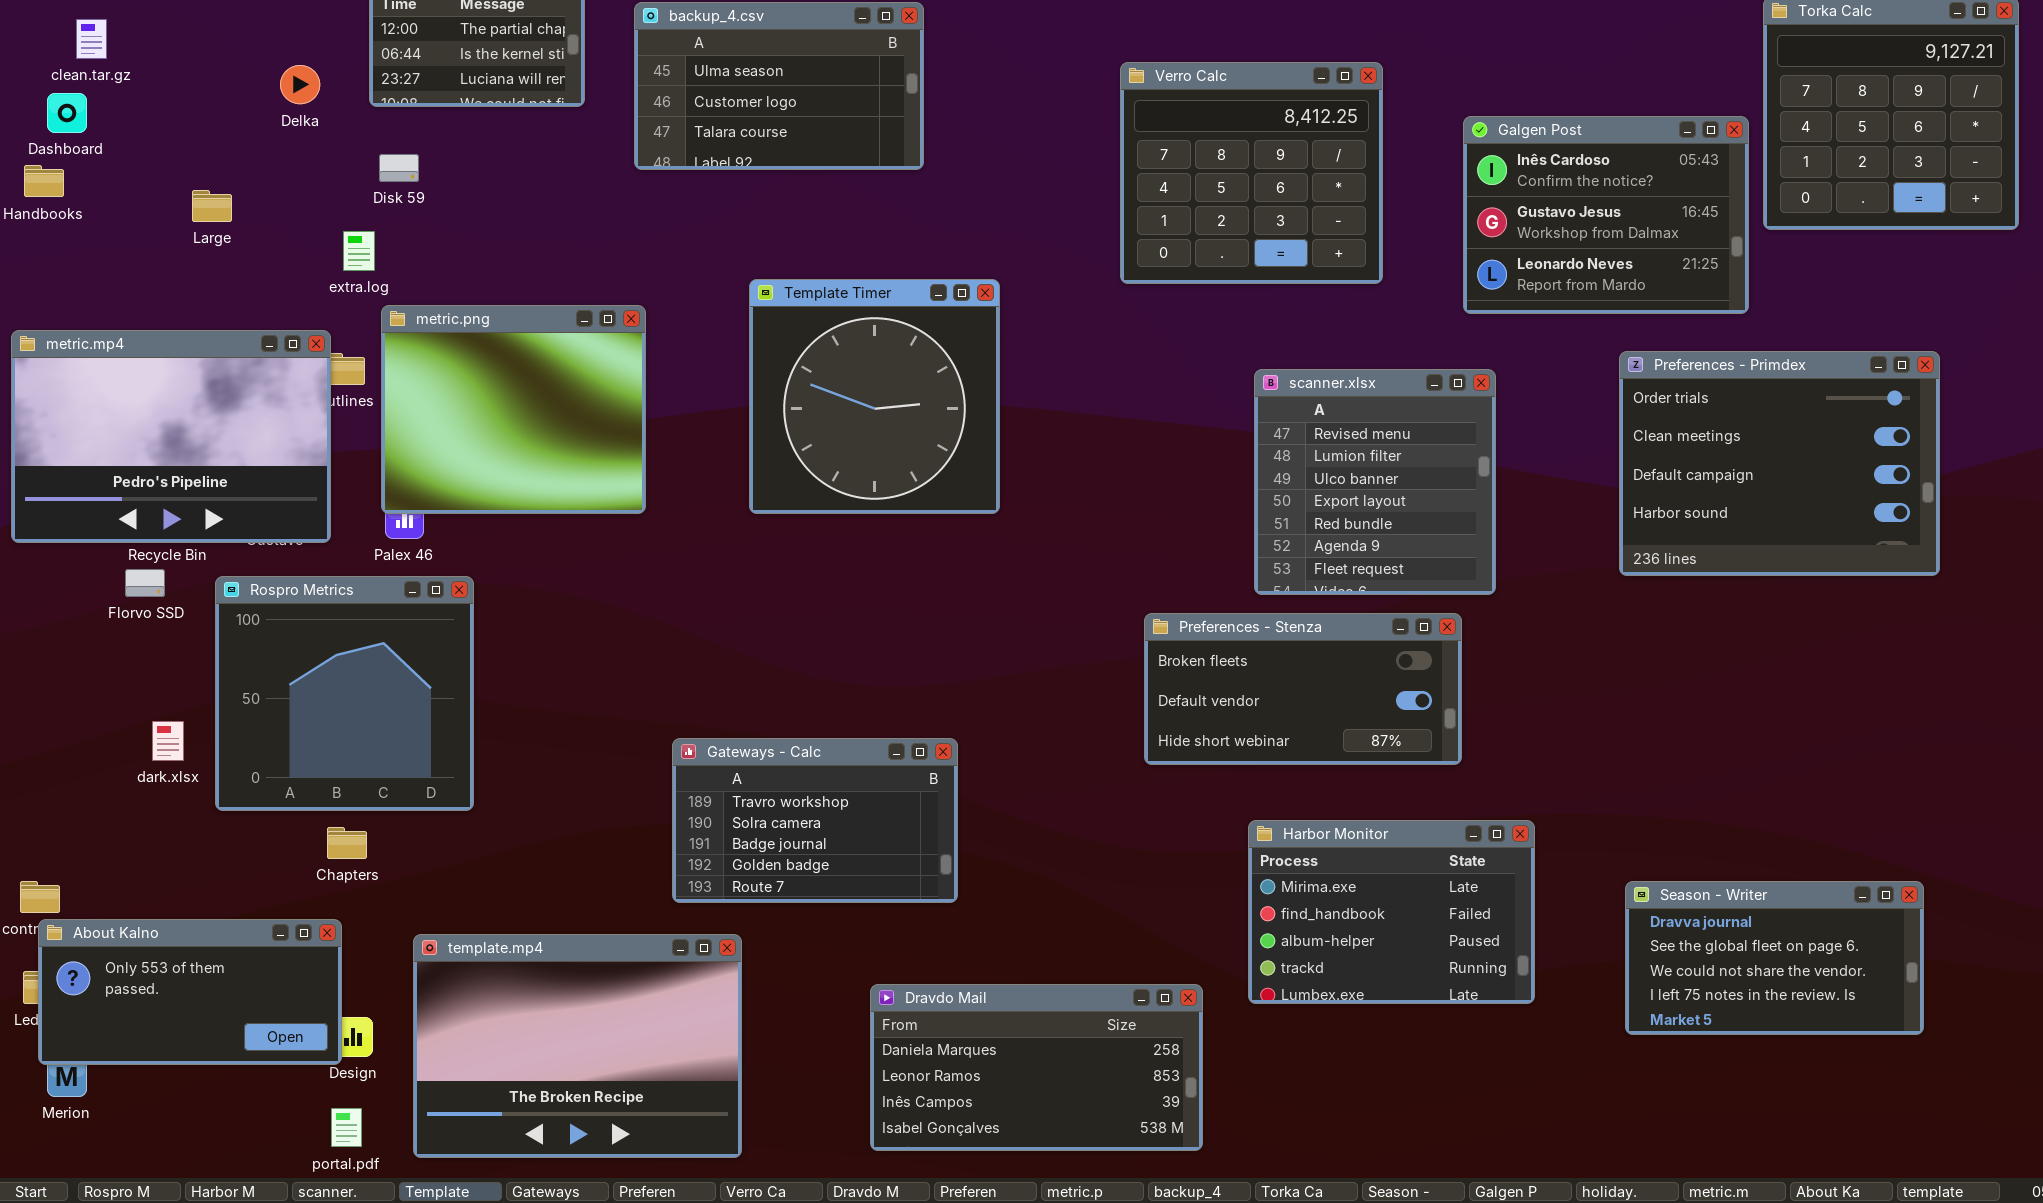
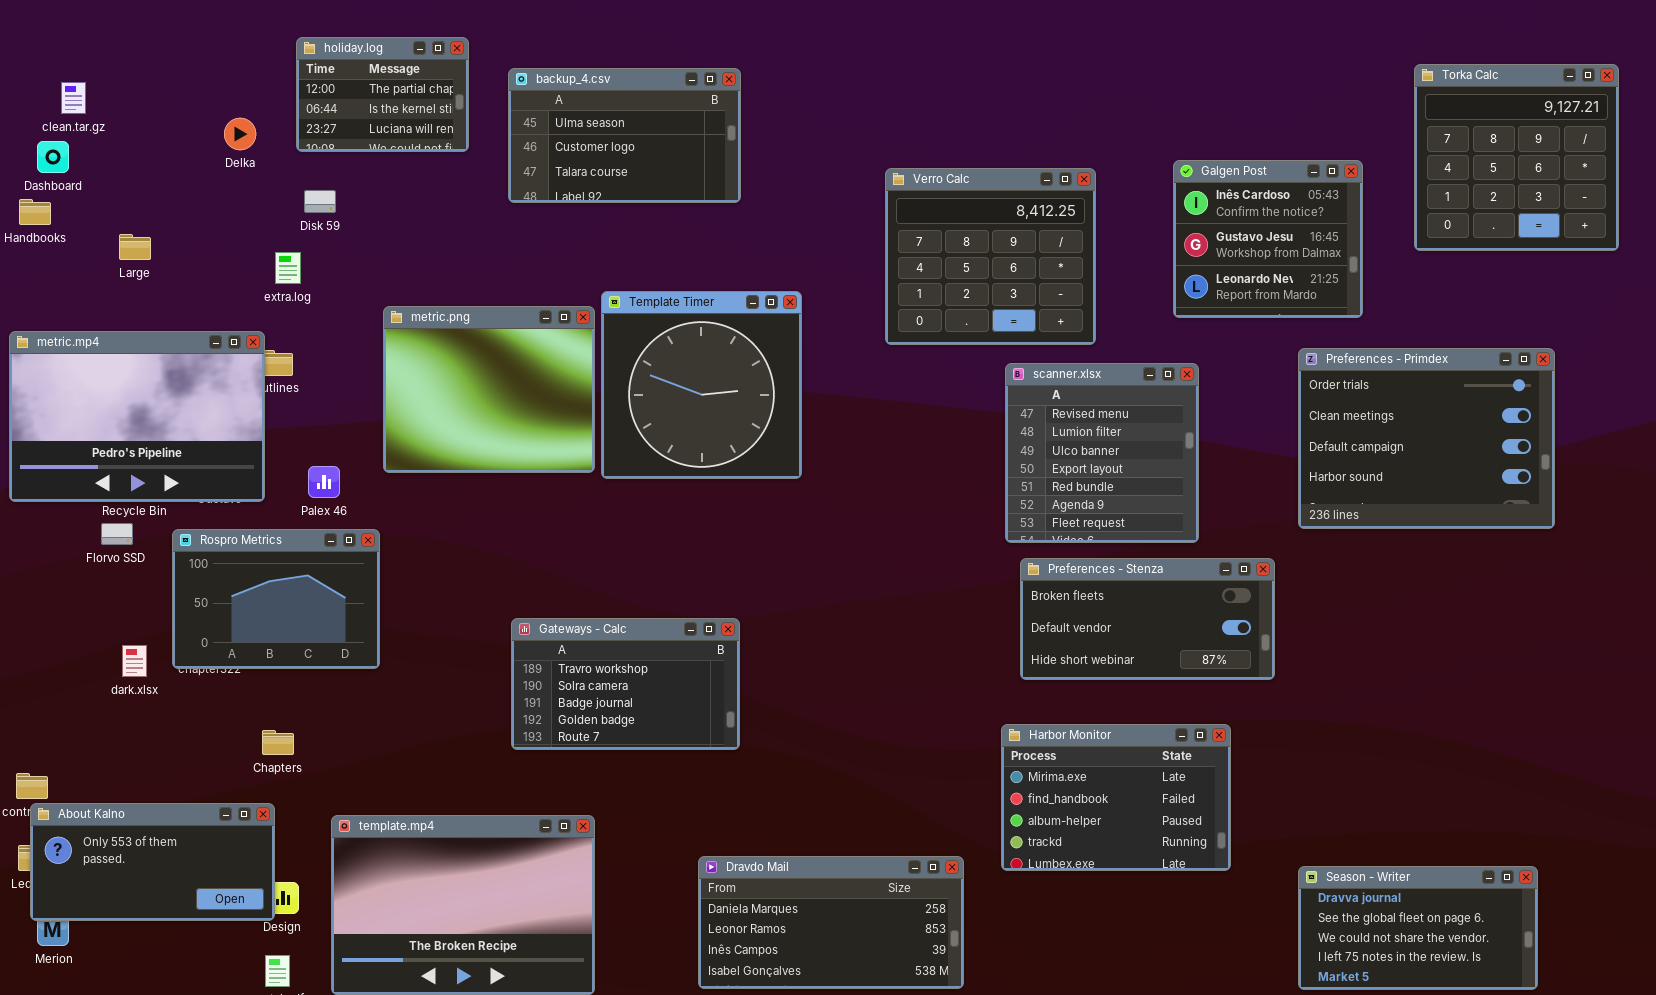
Verro Calc: [1120,62,1383,284] -> [885,168,1096,345], moved
Galgen Post: [1463,116,1749,314] -> [1173,160,1363,318], resized
Large: [192,190,232,222] -> [119,234,151,260], moved
metric.png: [381,305,646,514] -> [383,306,595,473], moved
Rospro Metrics: [215,576,474,811] -> [172,529,380,669], resized
Preferences - Stenza: [1144,613,1462,765] -> [1020,558,1275,680], moved
Gateways - Calc: [672,738,958,903] -> [511,618,740,750], moved
Season - Writer: [1625,881,1924,1035] -> [1298,866,1538,990], moved

